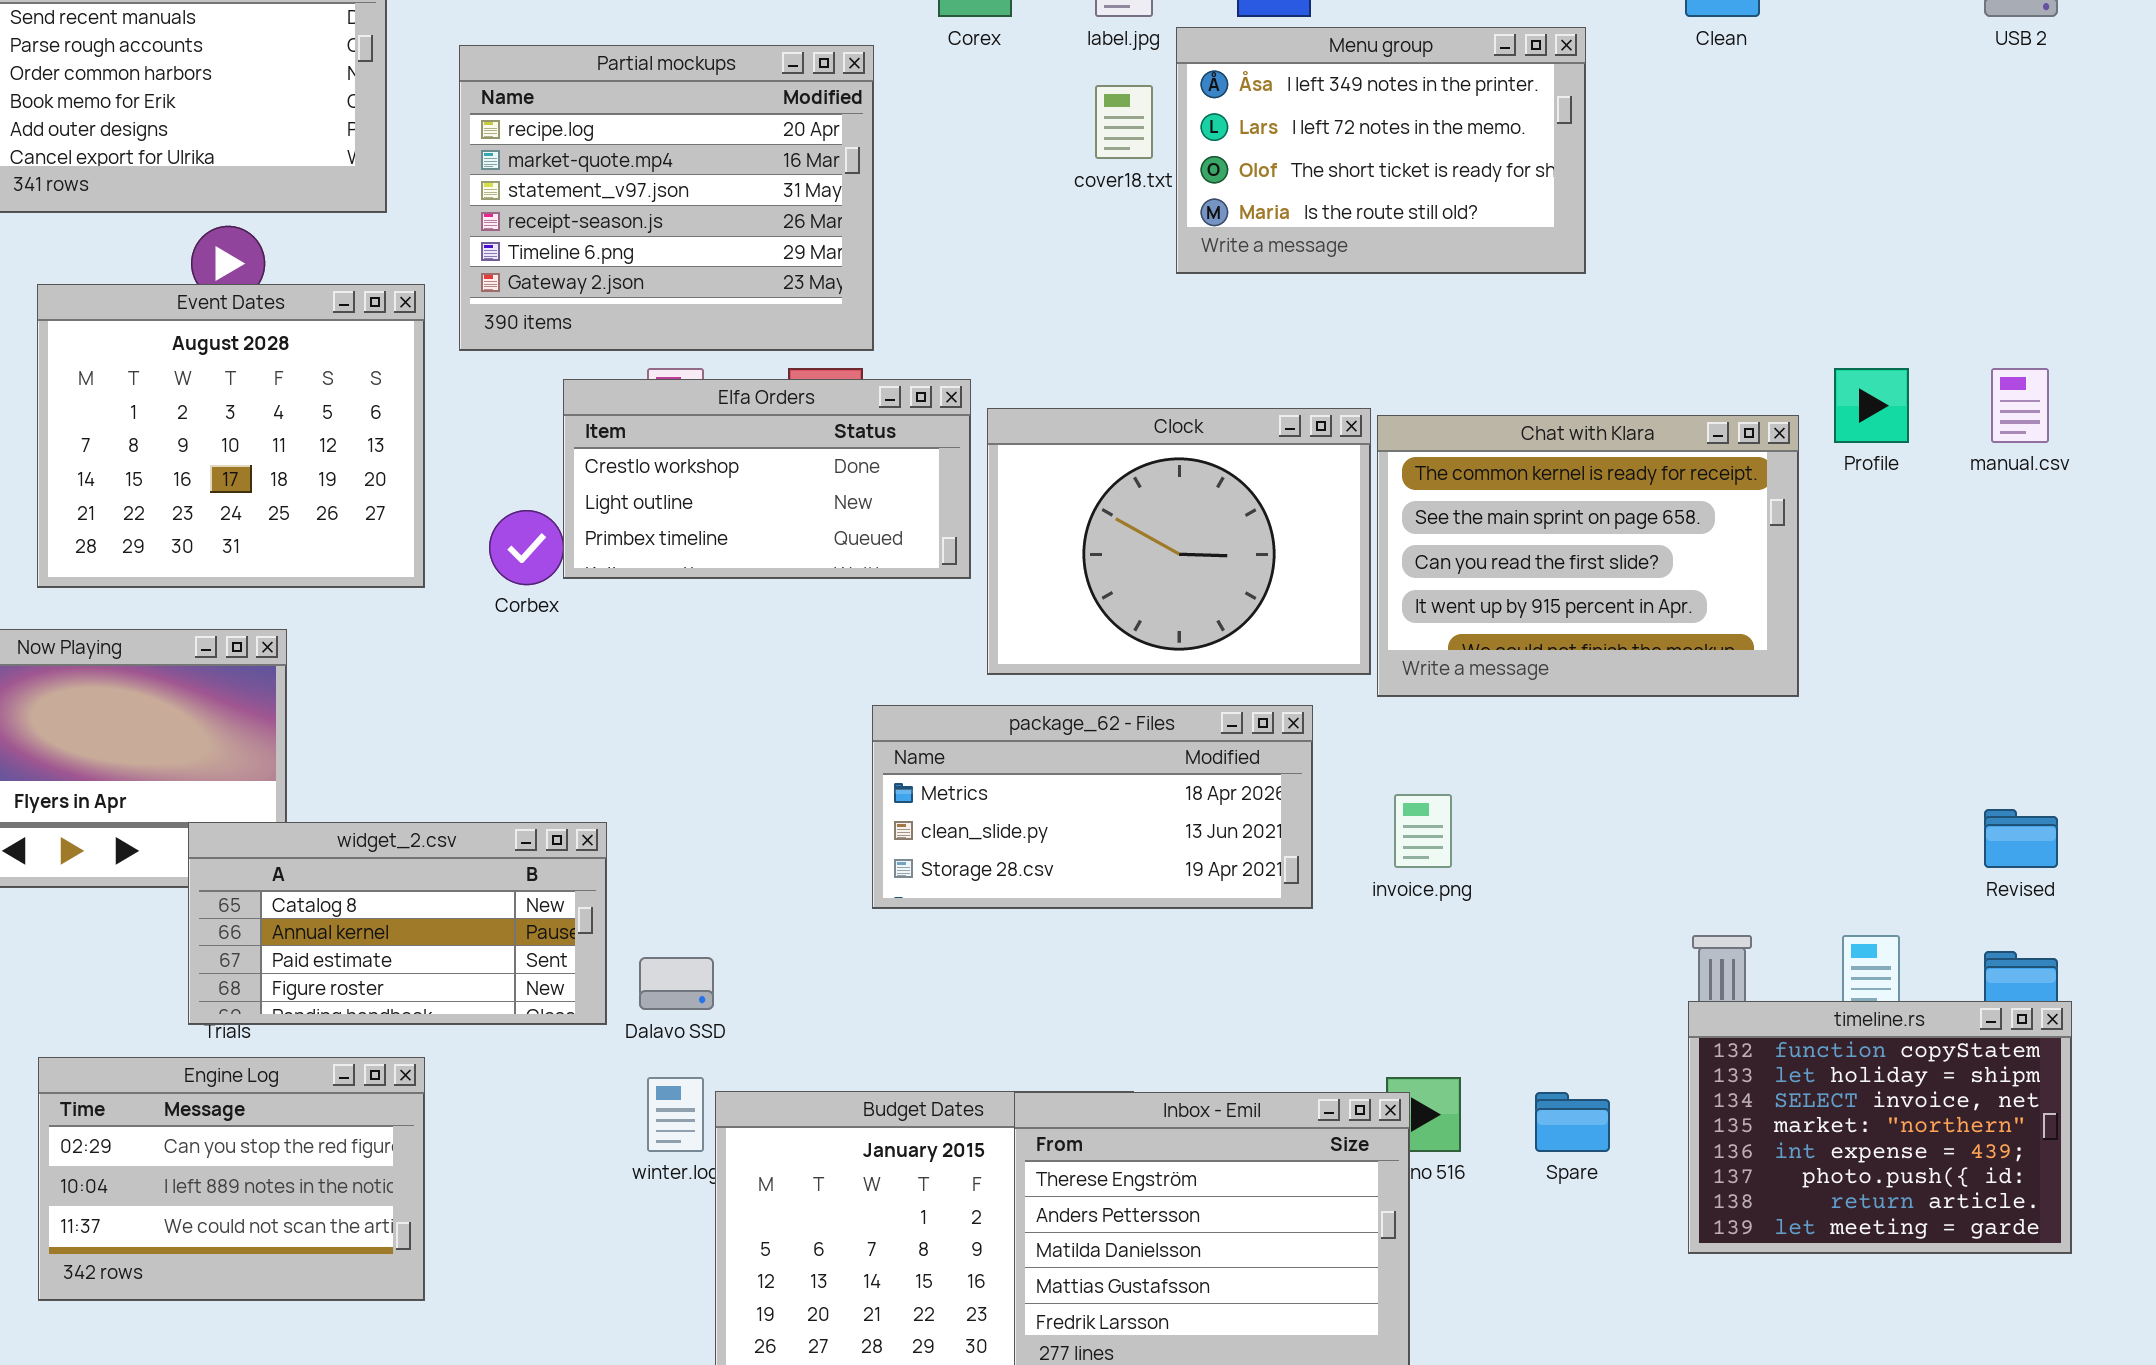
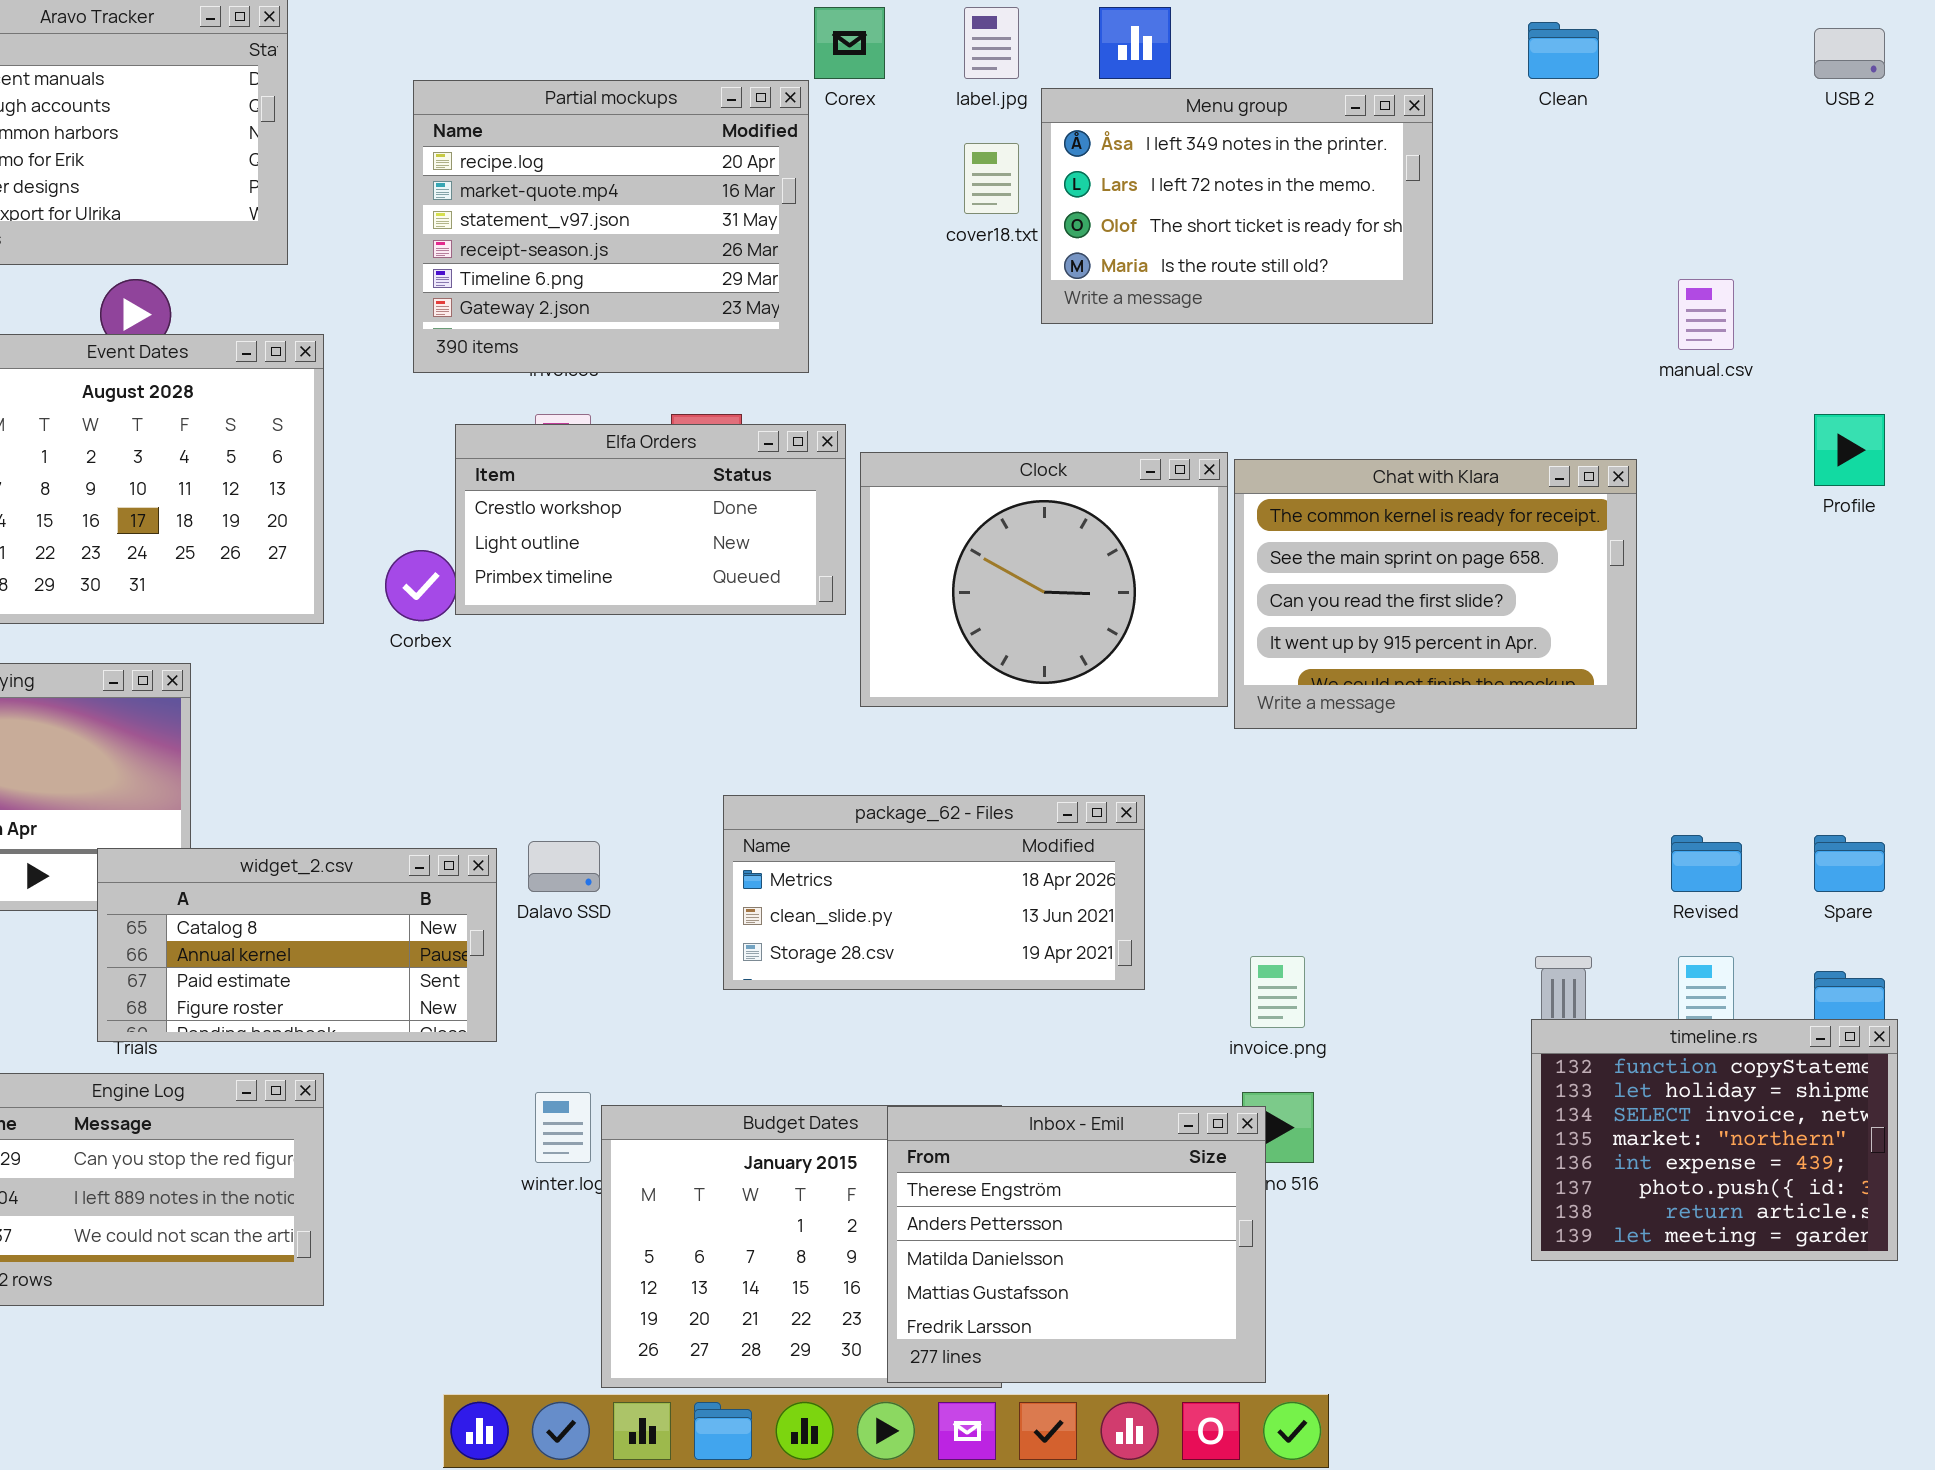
Partial mockups: [459,45,874,351] -> [413,80,809,373], moved
Profile: [1834,368,1909,443] -> [1814,414,1885,486], moved
manual.csv: [1991,368,2049,443] -> [1678,279,1734,350], moved
package_62 - Files: [872,705,1313,909] -> [723,795,1145,990], moved
invoice.png: [1394,794,1452,868] -> [1250,956,1305,1028], moved
Revised: [1984,809,2058,868] -> [1671,835,1742,892], moved
Dalavo SSD: [639,957,714,1010] -> [528,841,600,892], moved
Spare: [1535,1092,1610,1152] -> [1814,835,1885,892], moved

